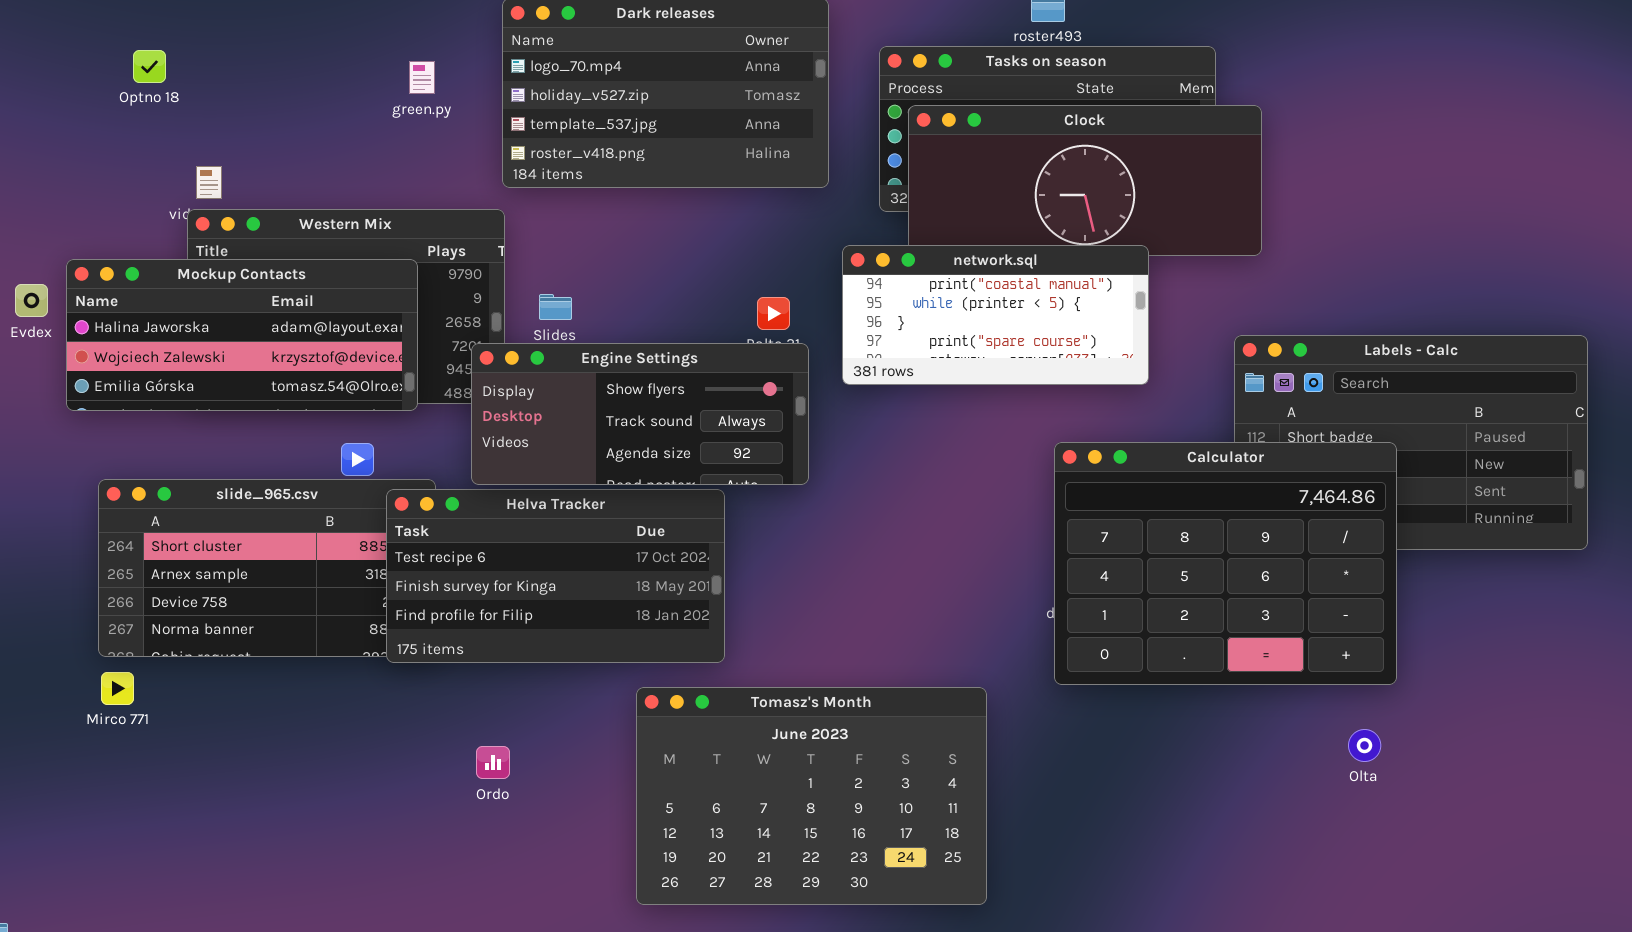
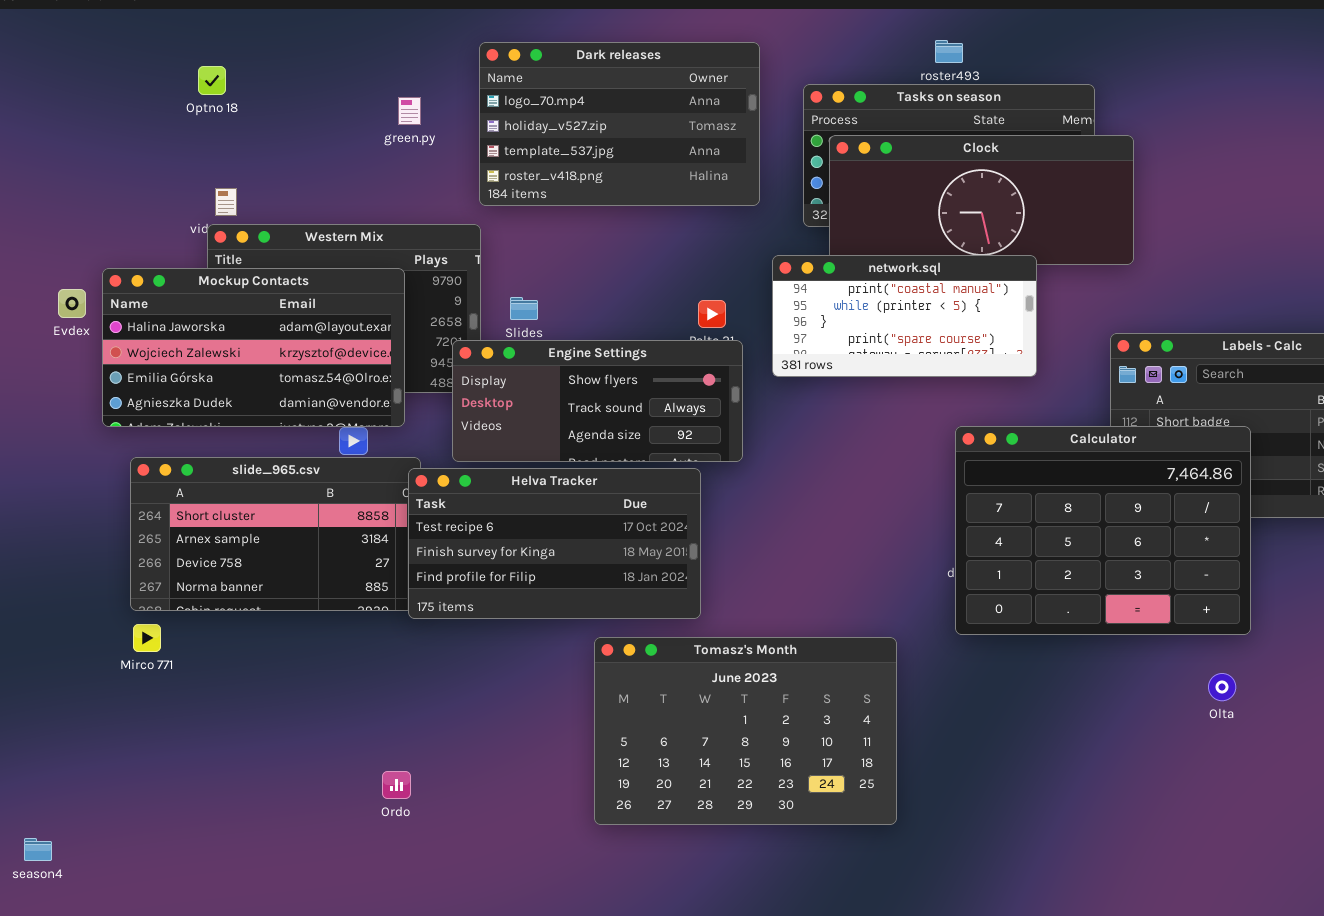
Optno 18: [133,50,166,83] -> [198,66,226,95], moved
Mockup Contacts: [66,259,418,411] -> [102,268,405,427], resized
Helva Tracker: [386,489,725,663] -> [408,468,701,619], moved
Ordo: [476,746,510,779] -> [382,771,411,799], moved

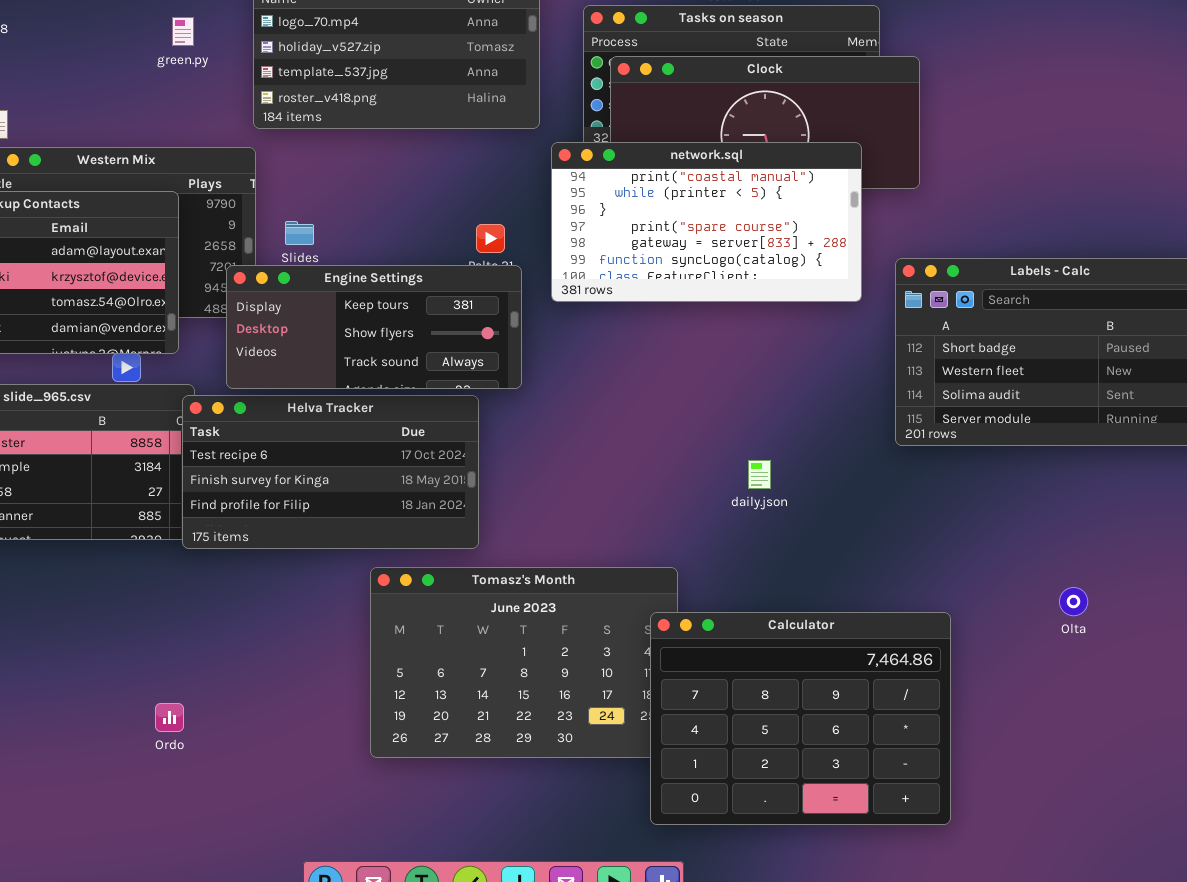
network.sql: [772,255,1037,377] -> [551,142,862,302], resized
Engine Settings: [452,340,743,462] -> [226,265,522,389], scrolled up 1 row
Calculator: [955,426,1251,635] -> [650,612,951,825], moved
Olta: [1208,673,1236,701] -> [1059,587,1088,616], moved

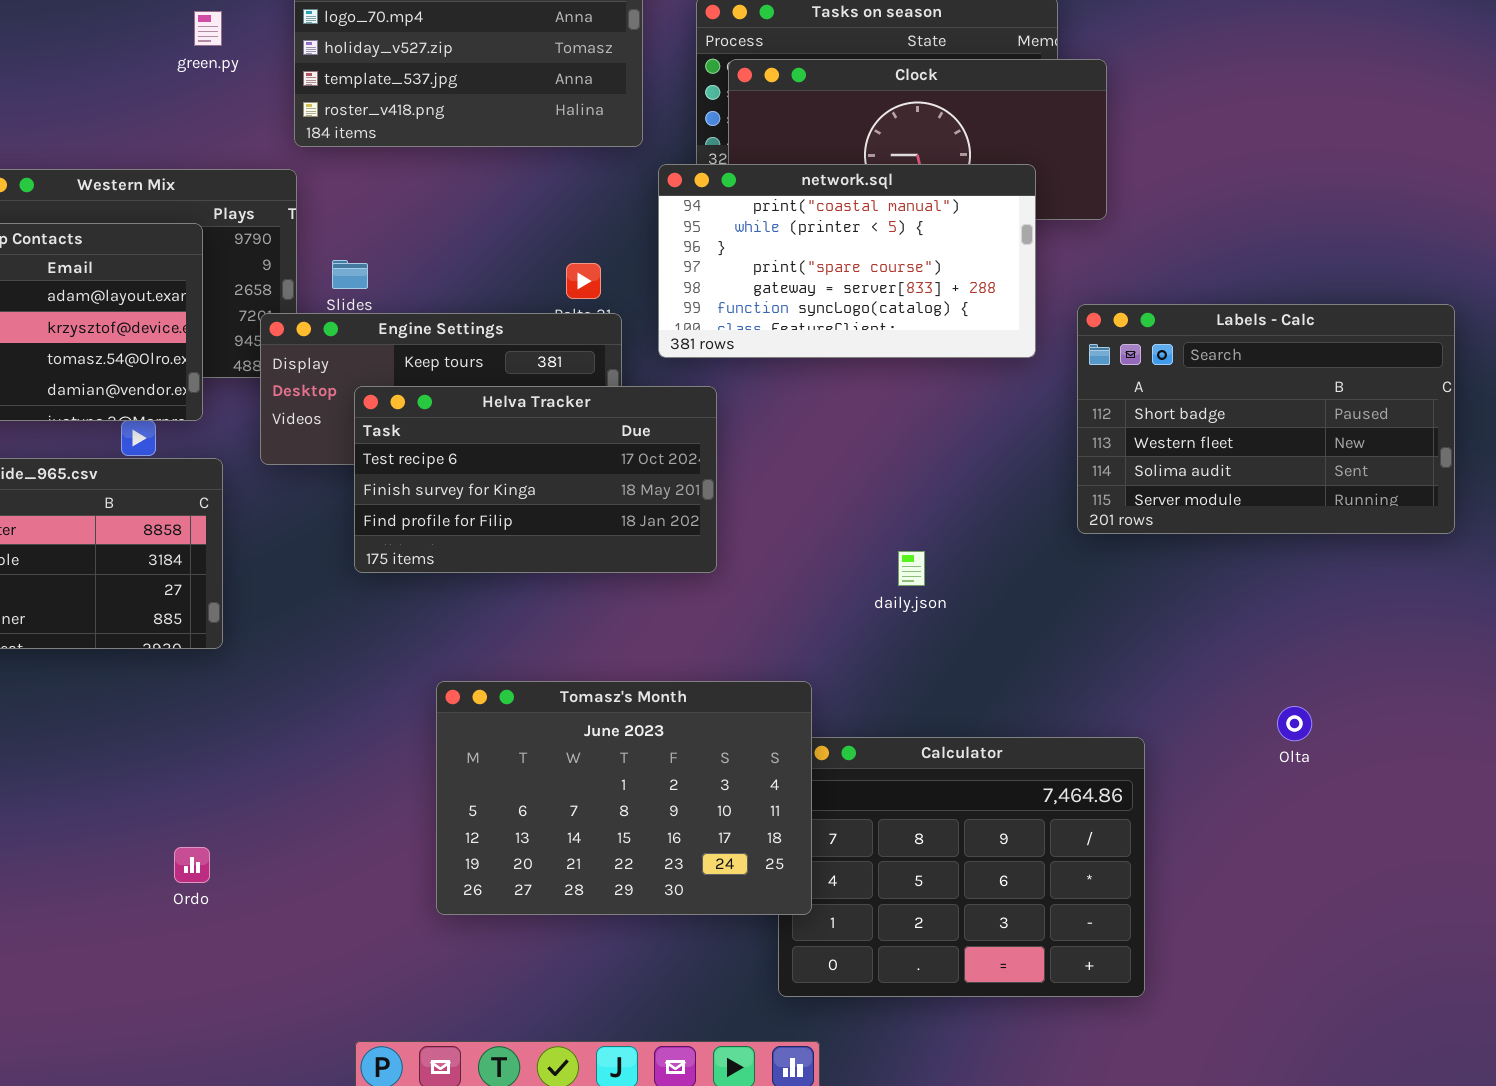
Helva Tracker: [182,395,479,549] -> [354,386,717,573], moved
Tomasz's Month: [370,567,678,758] -> [436,681,812,915], raised

